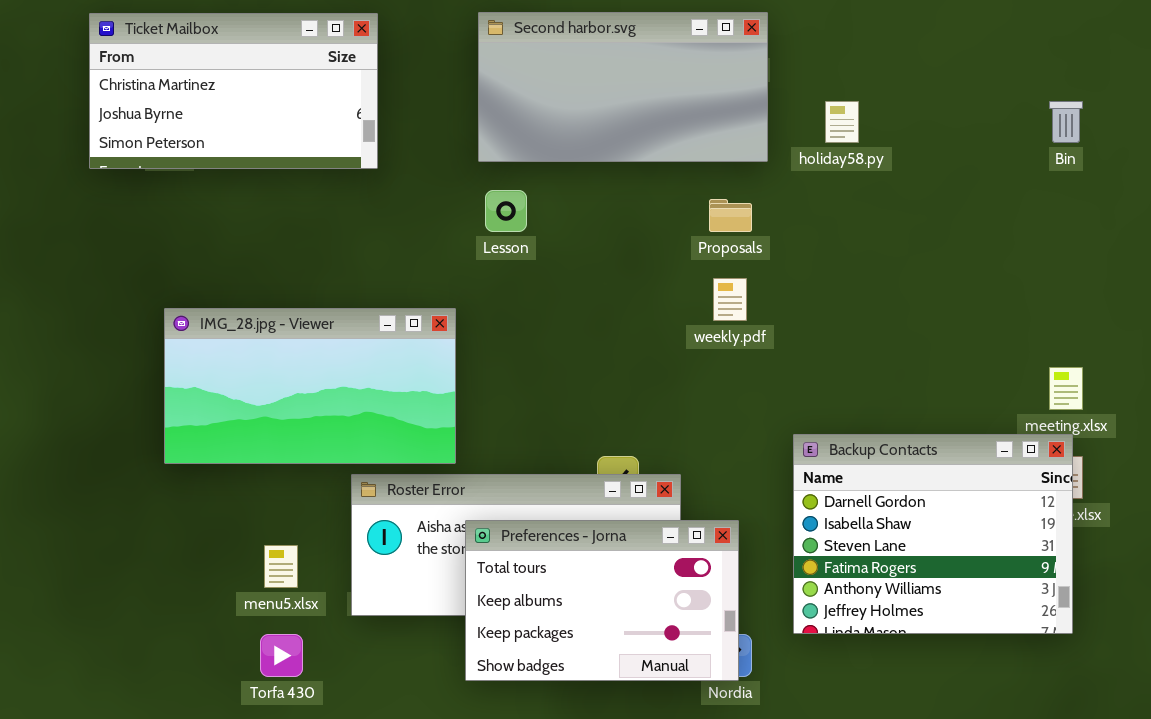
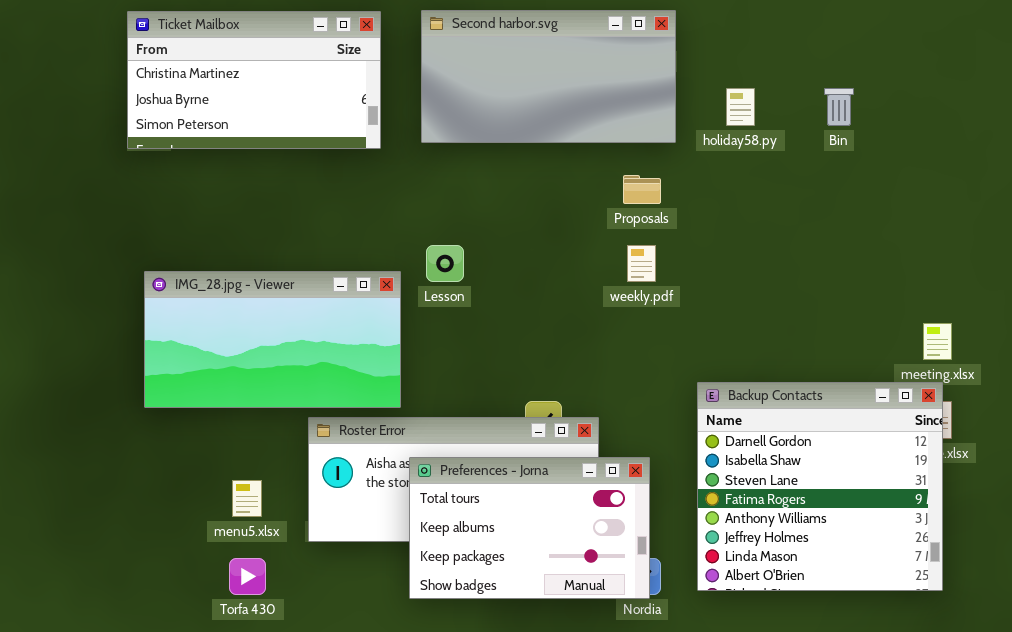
Ticket Mailbox: [89,13,378,169] -> [127,11,381,149], moved
Bin: [1049,101,1083,143] -> [824,88,854,126], moved
Lesson: [485,190,527,232] -> [426,245,464,282], moved
Backup Contacts: [793,434,1073,634] -> [697,382,943,591], resized

